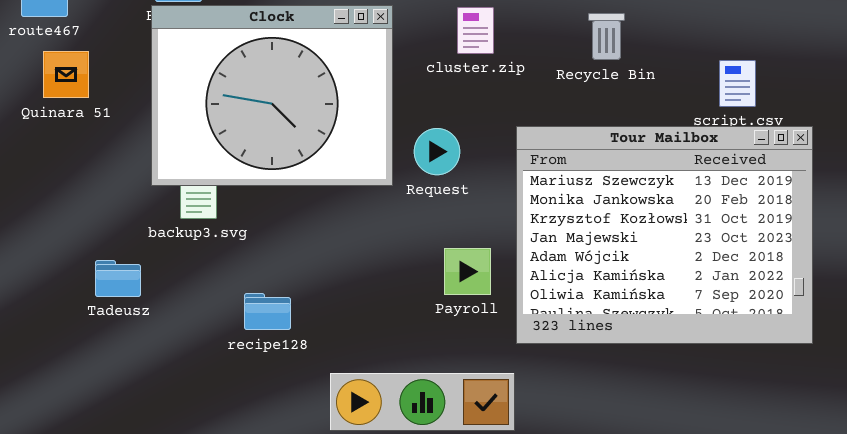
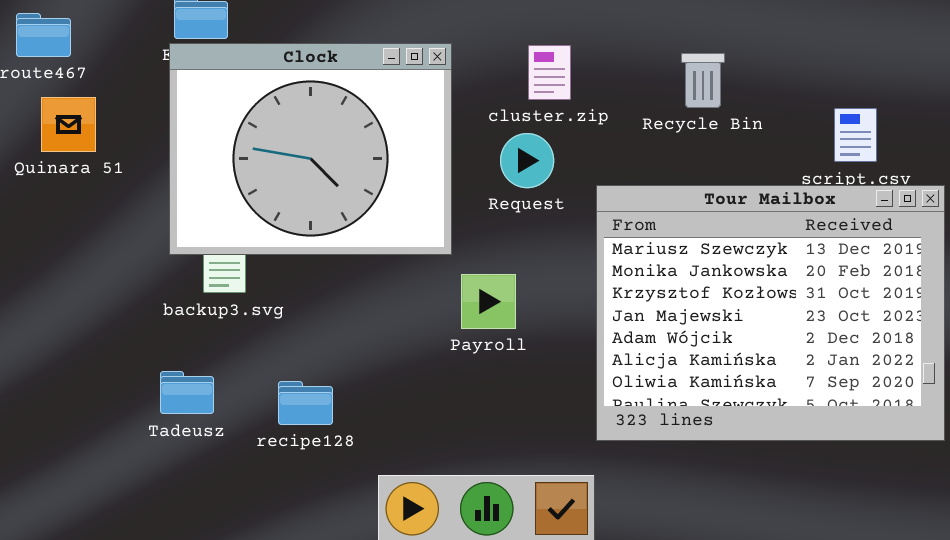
Request: [414,128,460,175] -> [500,133,554,188], moved
Payroll: [444,248,491,295] -> [461,274,516,329], moved
Tadeusz: [95,260,141,297] -> [160,371,214,414], moved

